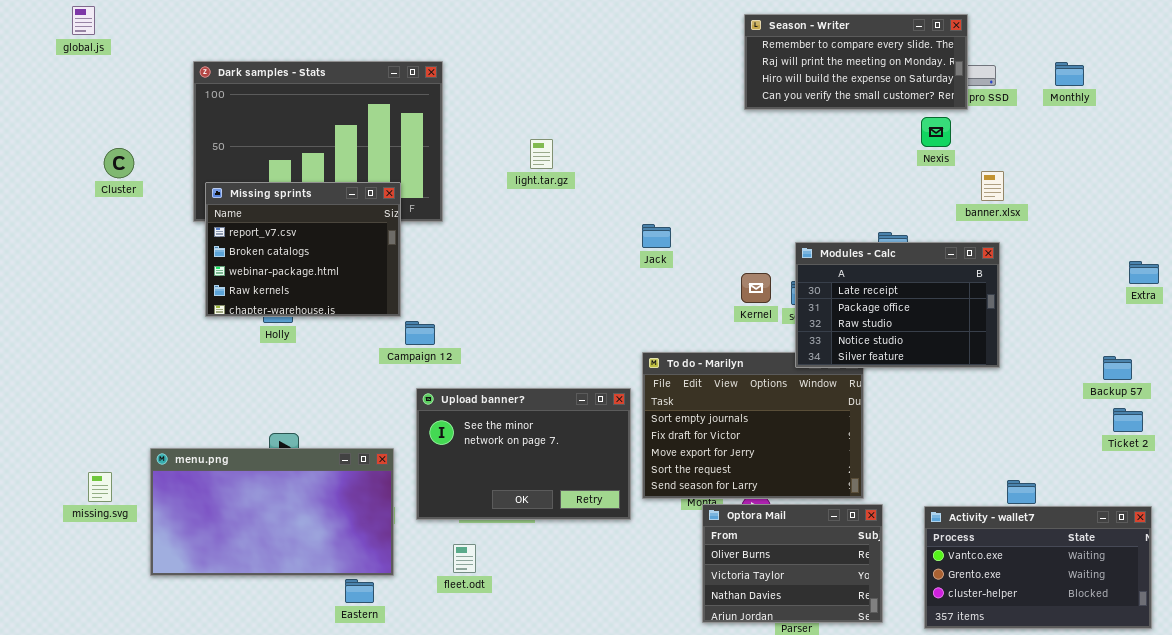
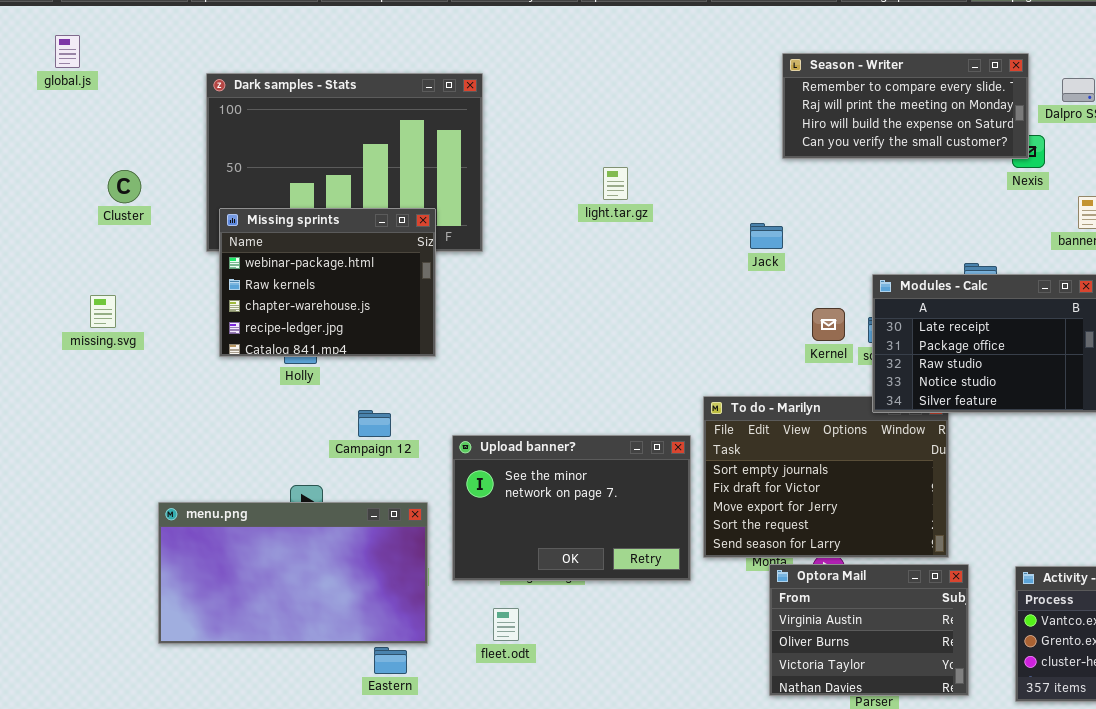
global.js: [72,6,95,35] -> [55,35,80,68], moved
Season - Writer: [744,14,968,110] -> [782,53,1029,159], moved
light.tar.gz: [530,139,553,169] -> [603,167,628,200], moved
Missing sprints: [205,182,401,317] -> [219,208,436,357], scrolled down 2 rows
Jack: [642,224,671,248] -> [750,223,783,249], moved
Campaign 12: [405,321,435,345] -> [358,410,391,437], moved
missing.svg: [88,472,112,502] -> [90,295,116,328], moved
Optora Mail: [702,504,883,623] -> [769,564,969,696], scrolled up 1 row

